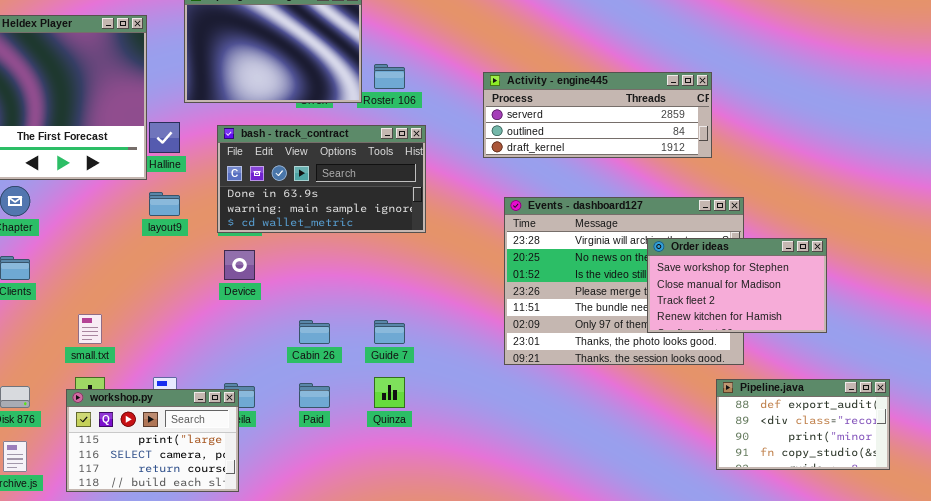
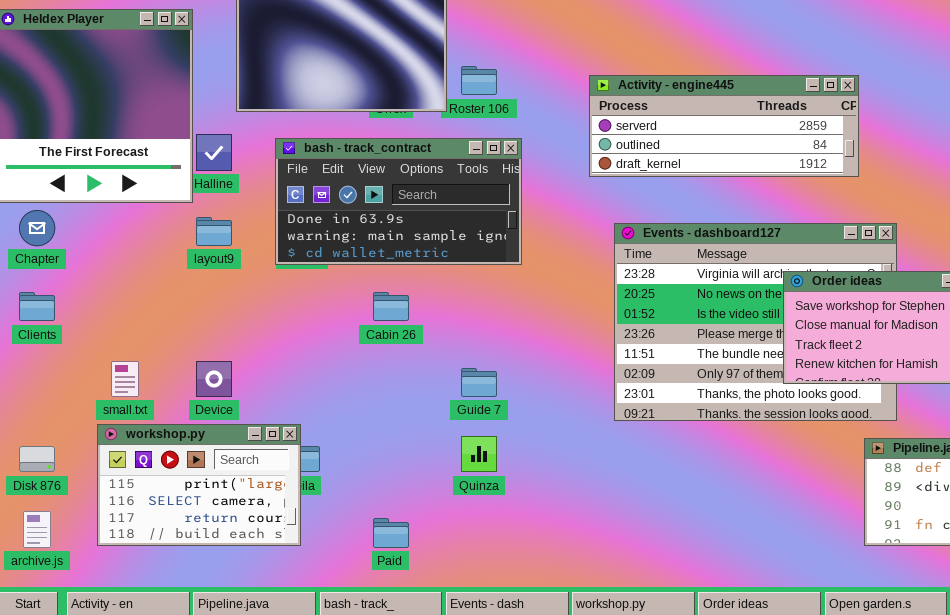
Device: [224,250,255,280] -> [196,361,232,397], moved
Cabin 26: [299,320,330,344] -> [373,292,409,321], moved
Paid: [299,383,330,408] -> [373,518,409,548], moved
workshop.py: [66,389,239,492] -> [97,424,301,546], moved

